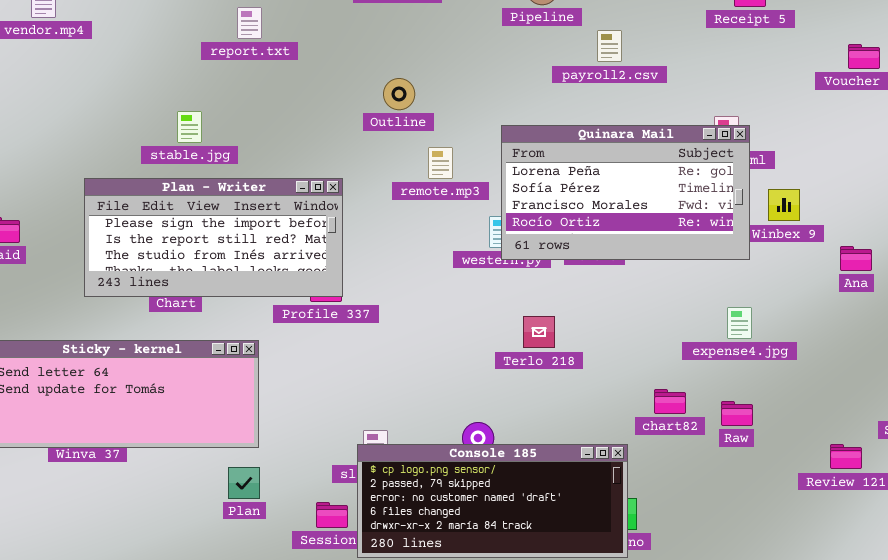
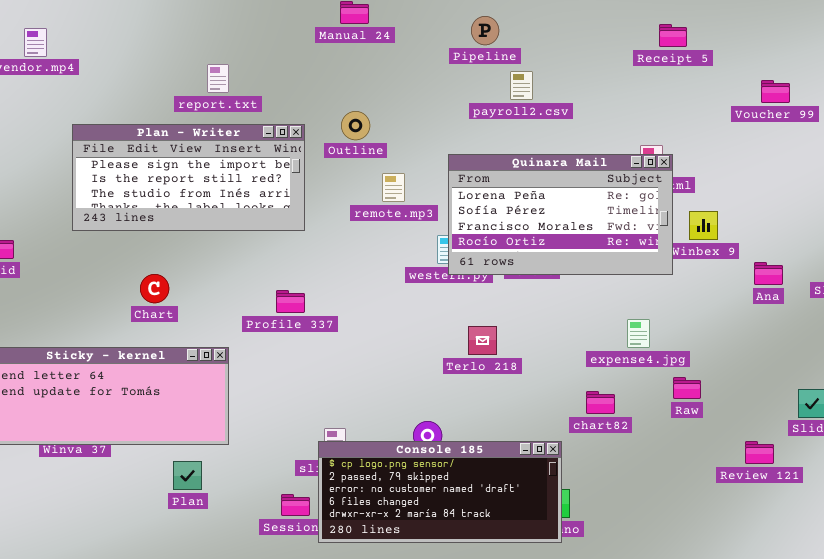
report.txt: [237,7,262,39] -> [207,64,229,93], moved
payroll2.csv: [597,30,622,62] -> [510,71,533,100], moved
Plan - Writer: [84,178,343,297] -> [72,124,305,231], moved
expense4.jpg: [727,307,752,339] -> [627,319,650,348], moved
Raw: [721,401,753,426] -> [673,377,701,399], moved
Plan: [228,467,260,499] -> [173,461,202,490], moved

